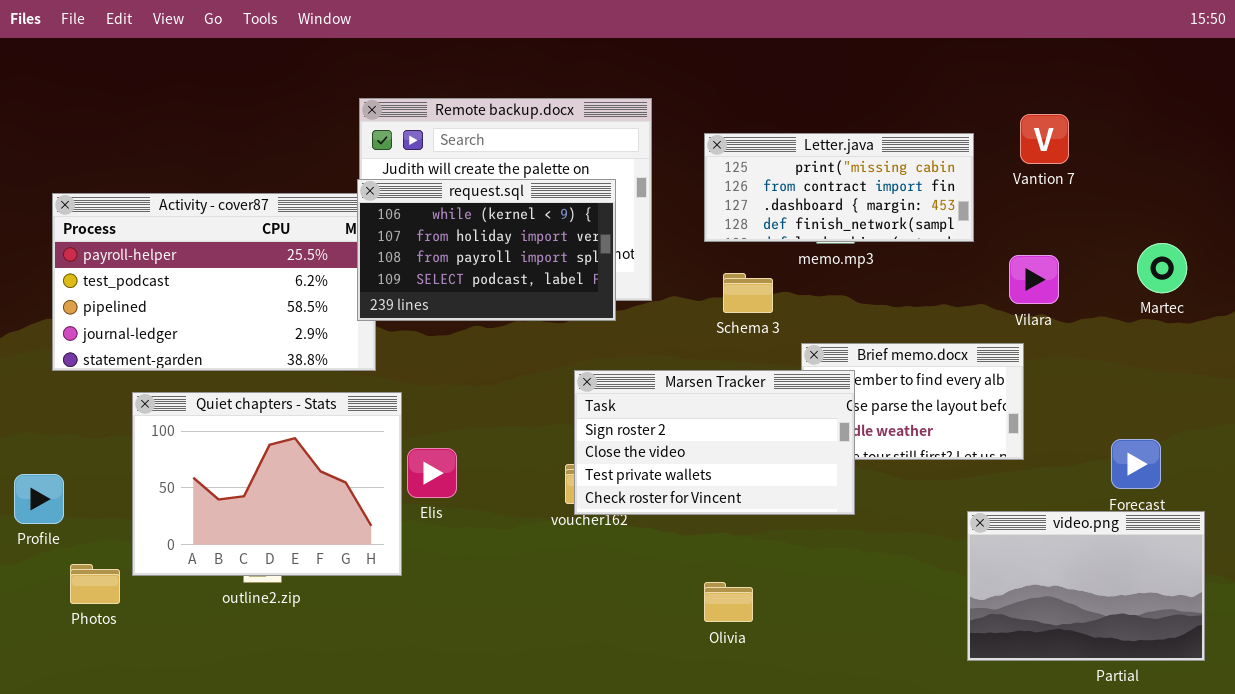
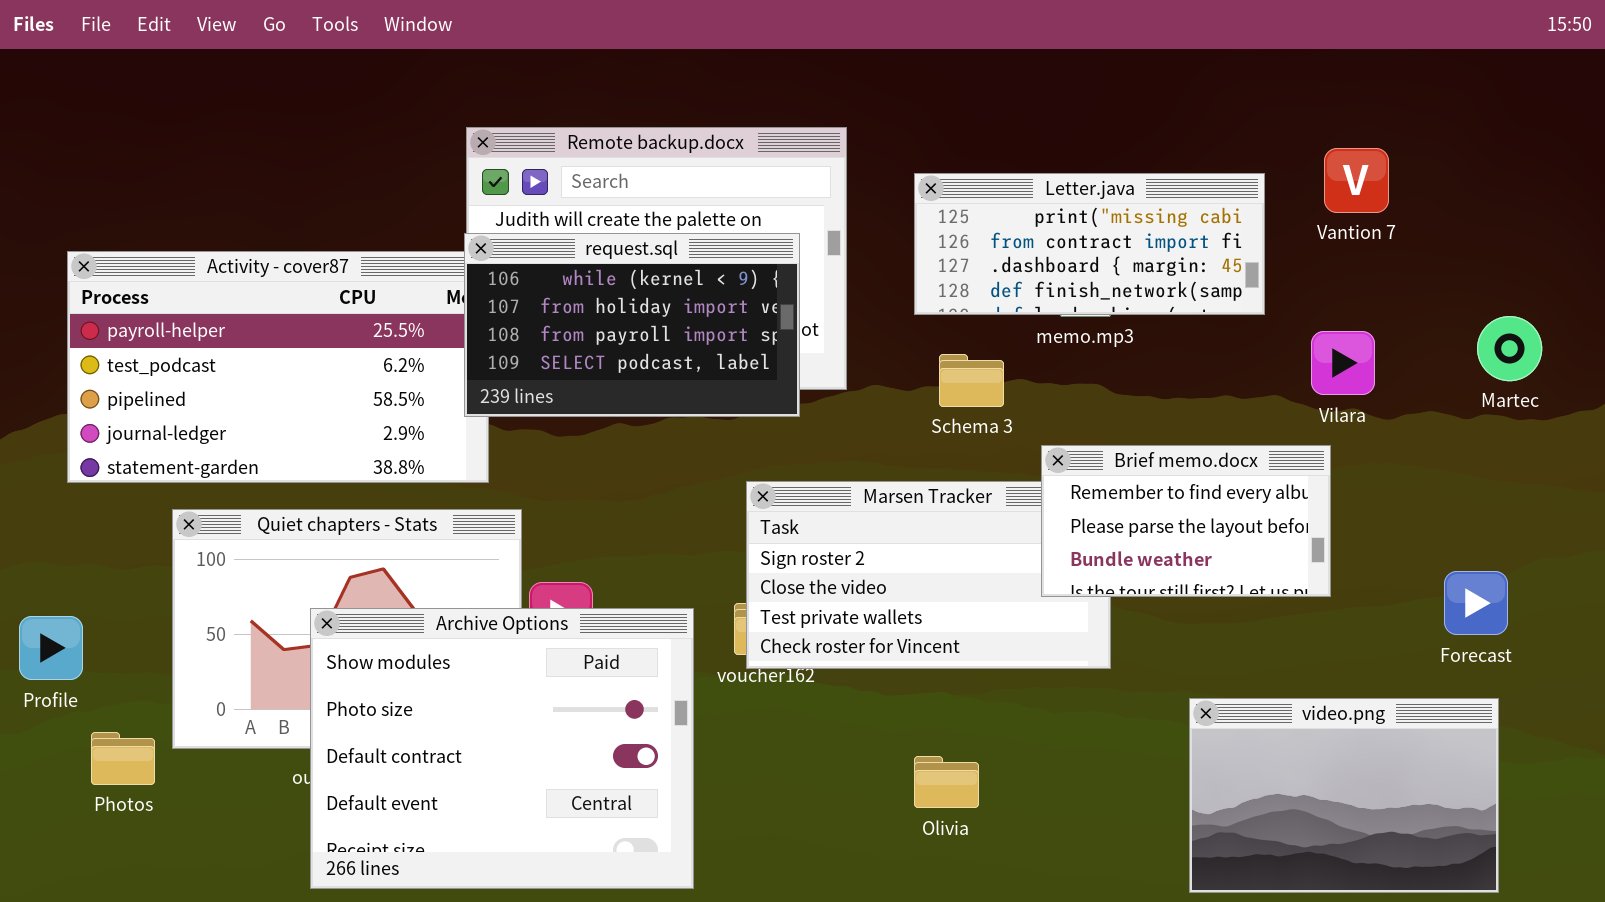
Brief memo.docx: [801,343,1024,460] -> [1041,445,1331,597], raised
Archive Options: none -> [310,608,694,889], opened
video.png: [967,511,1205,661] -> [1189,698,1499,893], moved

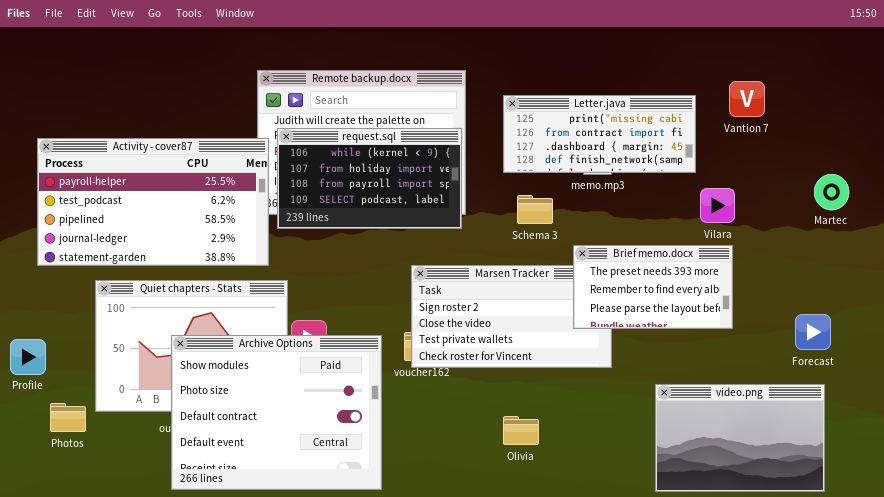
request.sql: [464,233,800,417] -> [277,128,462,229], moved
Vilara: [1311,331,1375,395] -> [700,188,735,223], moved
Brief memo.docx: [1041,445,1331,597] -> [573,245,733,329], scrolled up 1 row

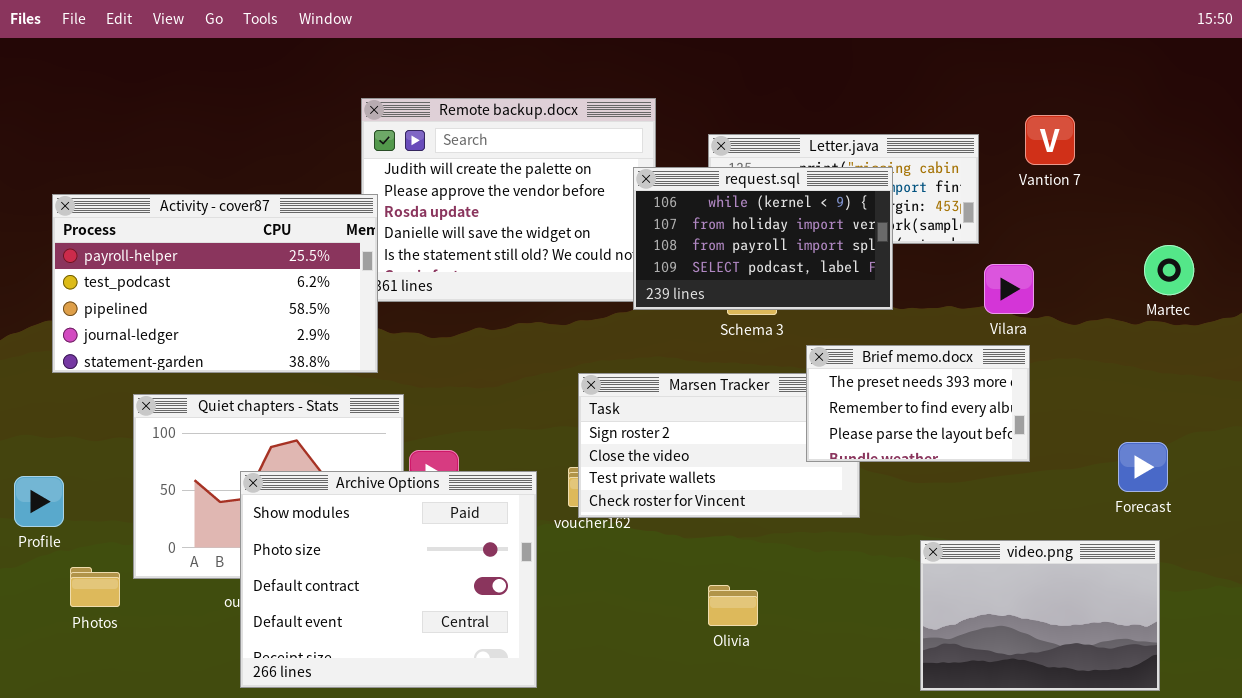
request.sql: [277,128,462,229] -> [633,167,893,310], moved

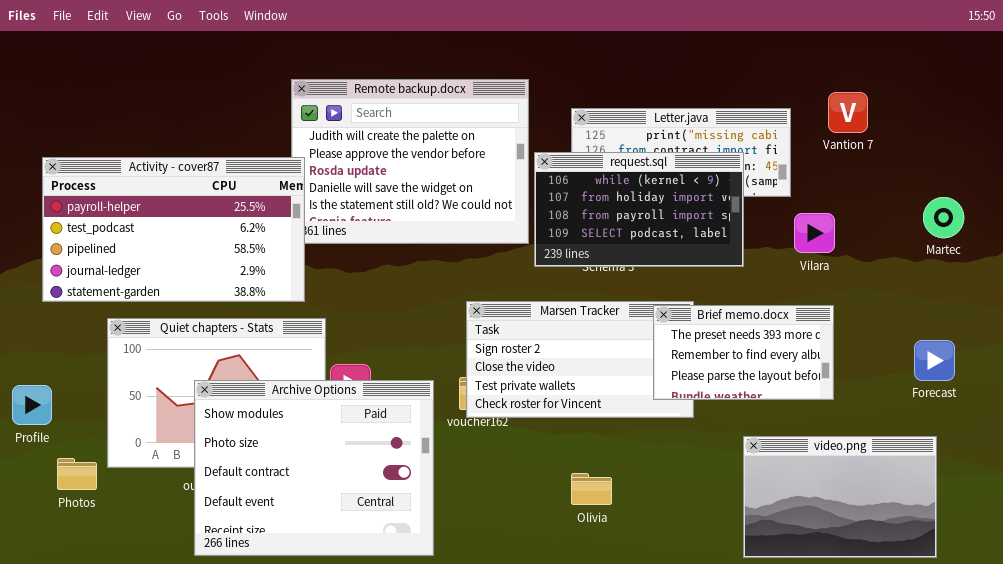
request.sql: [633,167,893,310] -> [534,152,744,267], moved
Brief memo.docx: [806,345,1030,462] -> [653,305,834,400], moved
Forecast: [1118,442,1168,492] -> [914,340,955,381], moved

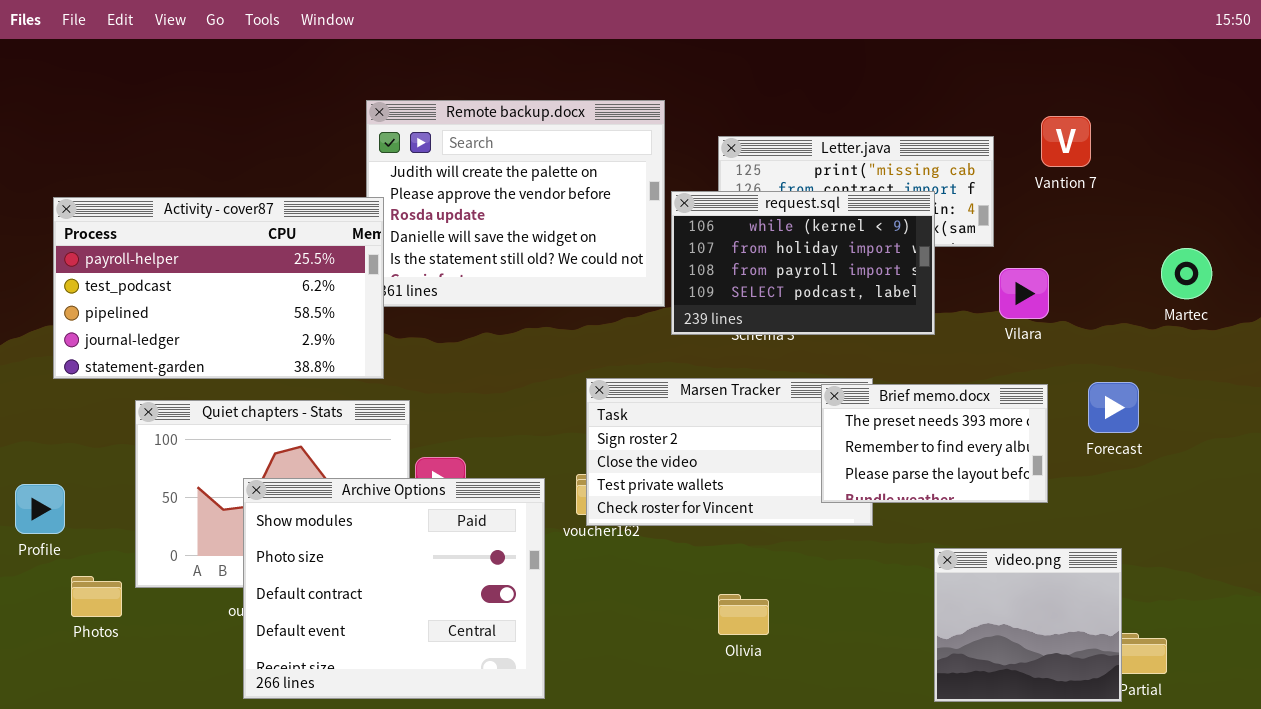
Forecast: [914,340,955,381] -> [1088,382,1139,433], moved
video.png: [743,436,937,558] -> [934,548,1122,702], resized

